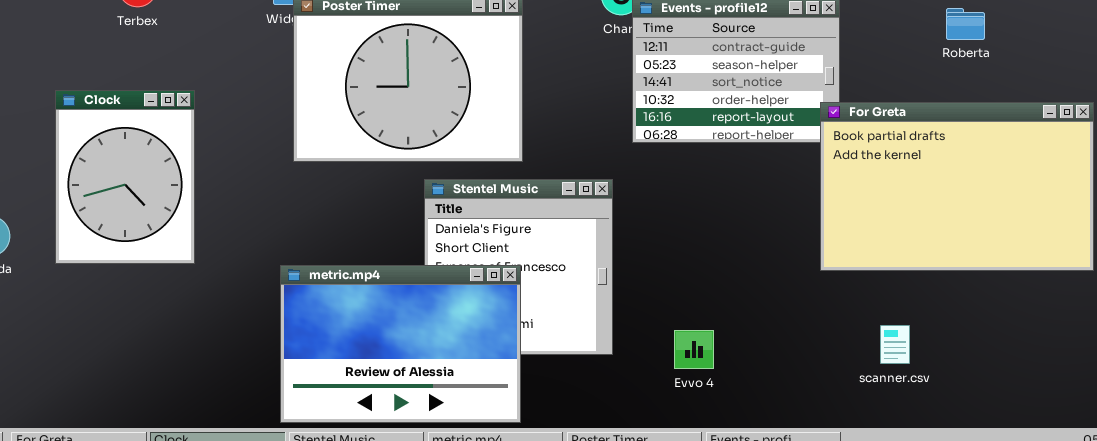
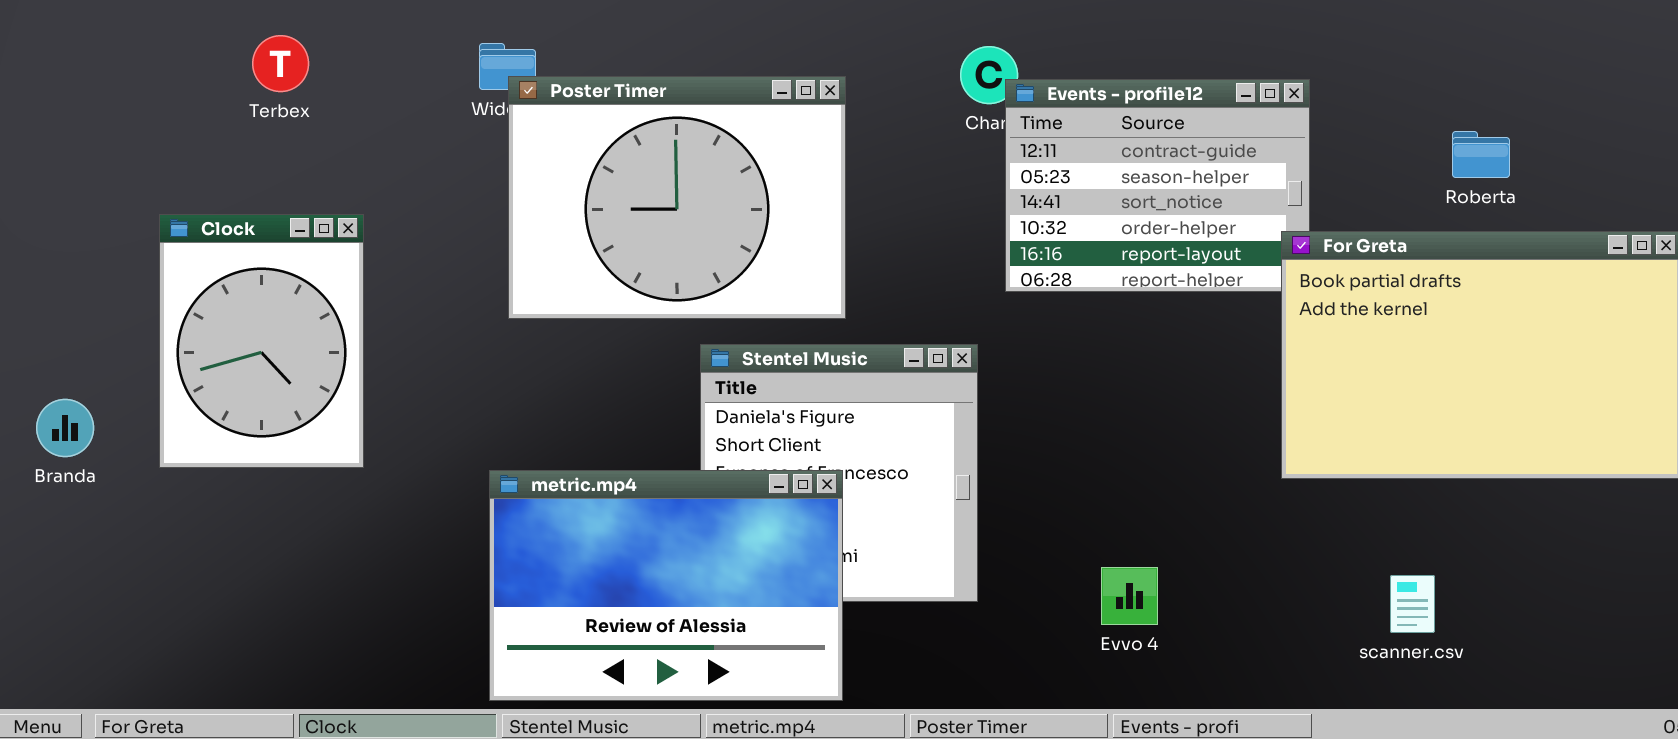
Roberta: [946,8,985,40] -> [1452,131,1510,178], moved
scanner.csv: [880,325,910,364] -> [1390,575,1435,633], moved
Evvo 4: [674,330,714,369] -> [1101,567,1158,625], moved

